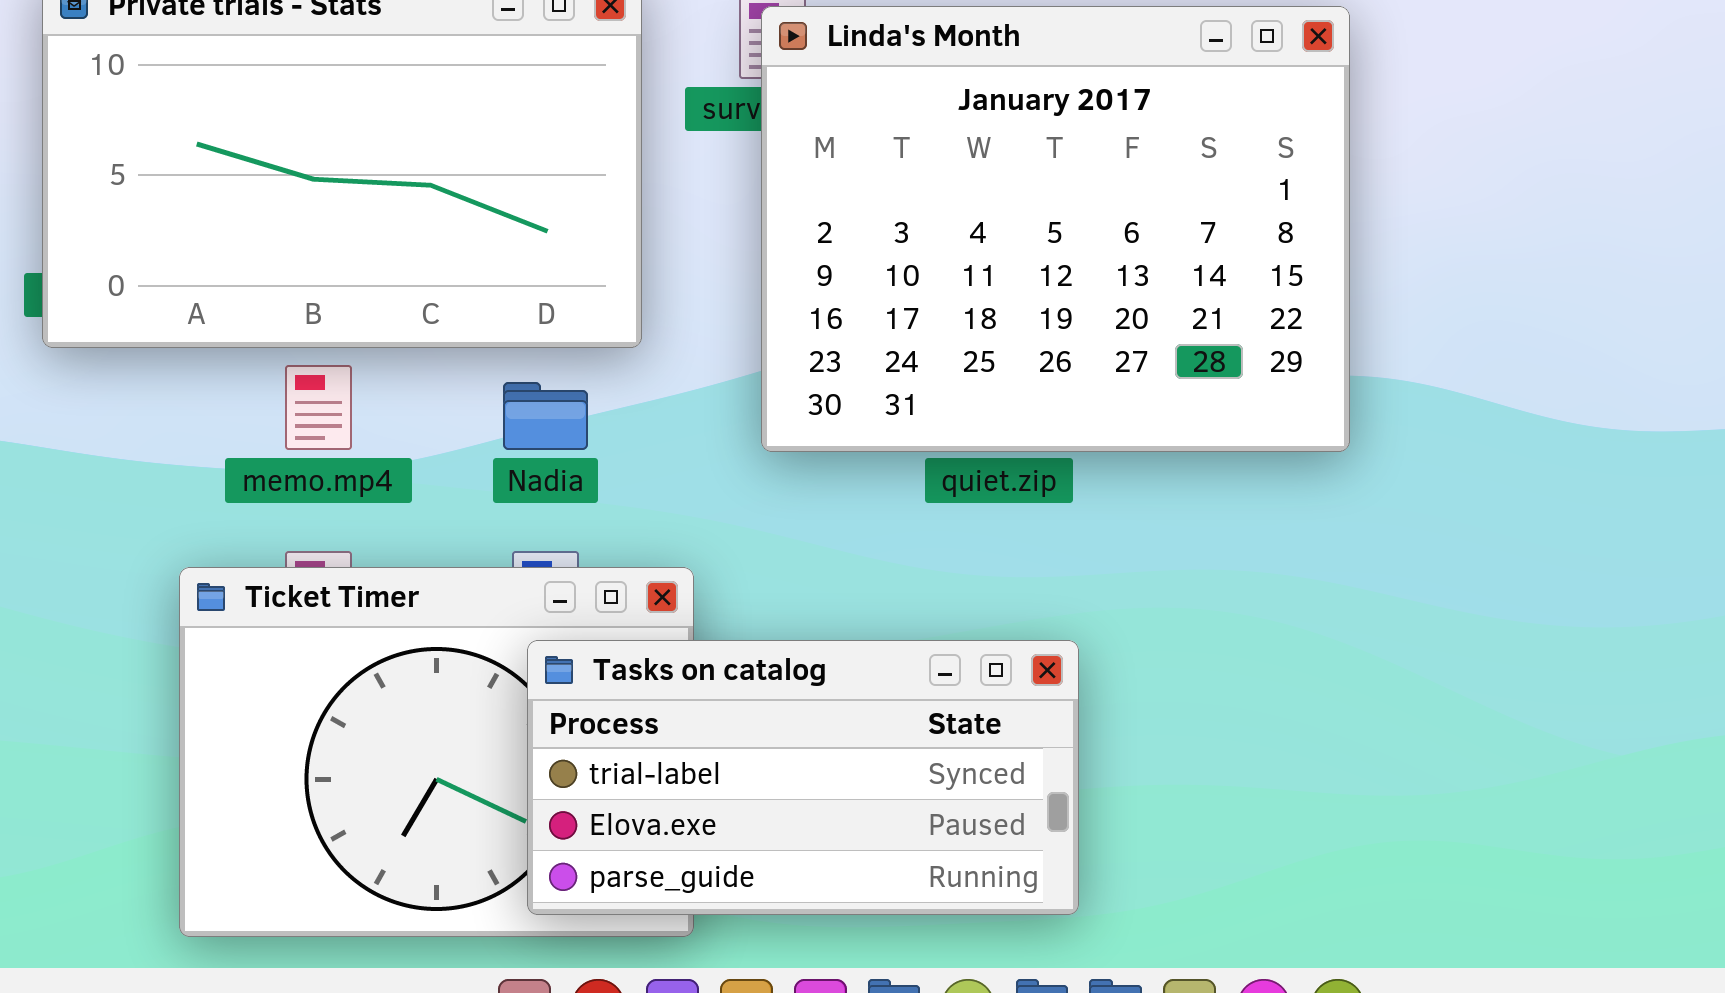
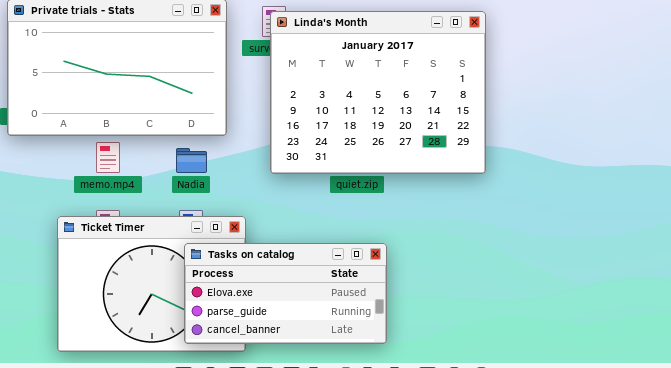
Tasks on catalog: [527,640,1079,915] -> [184,243,387,344], scrolled down 1 row

